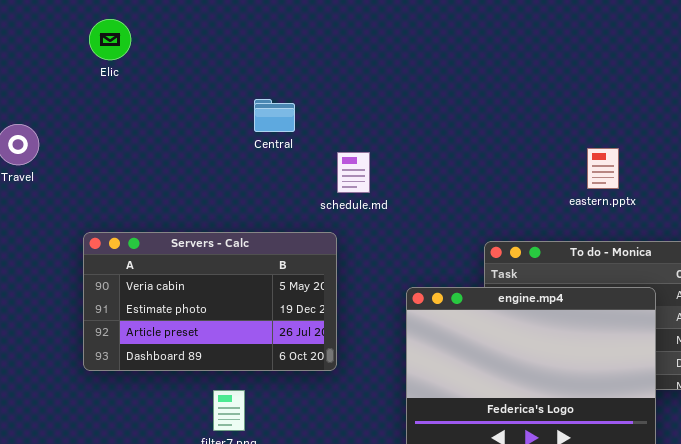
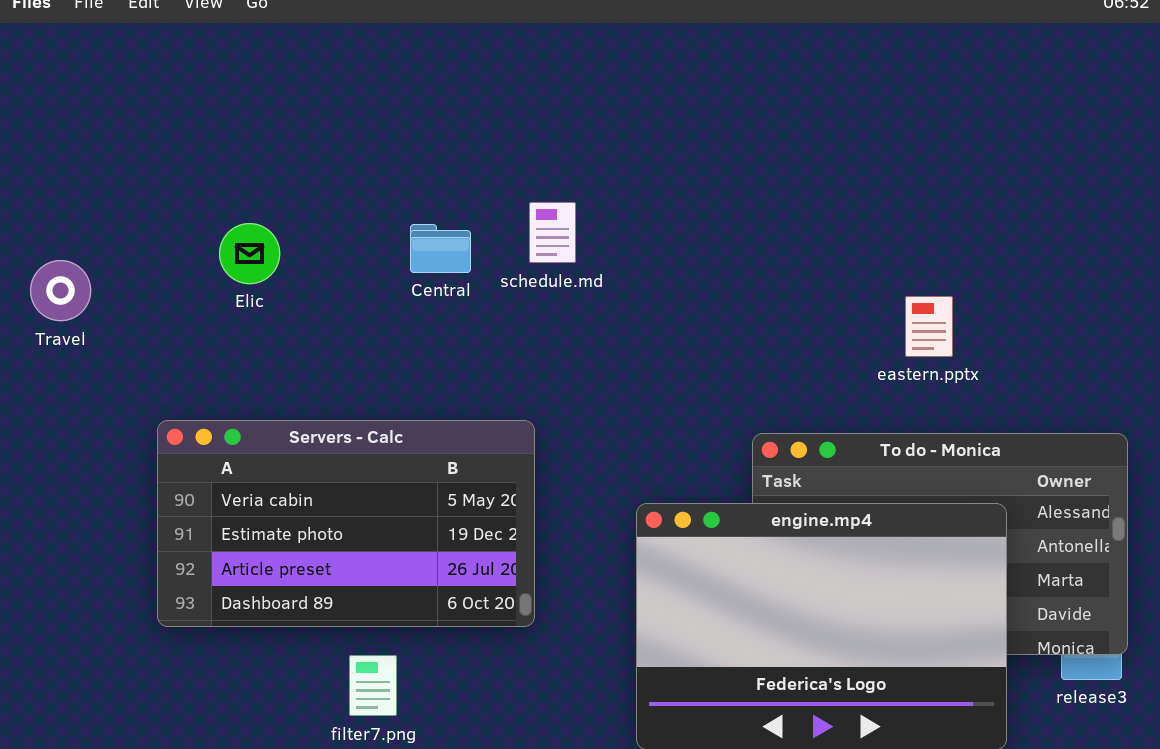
Elic: [89,19,131,60] -> [219,223,280,284], moved
schedule.md: [337,152,370,193] -> [529,202,576,263], moved

